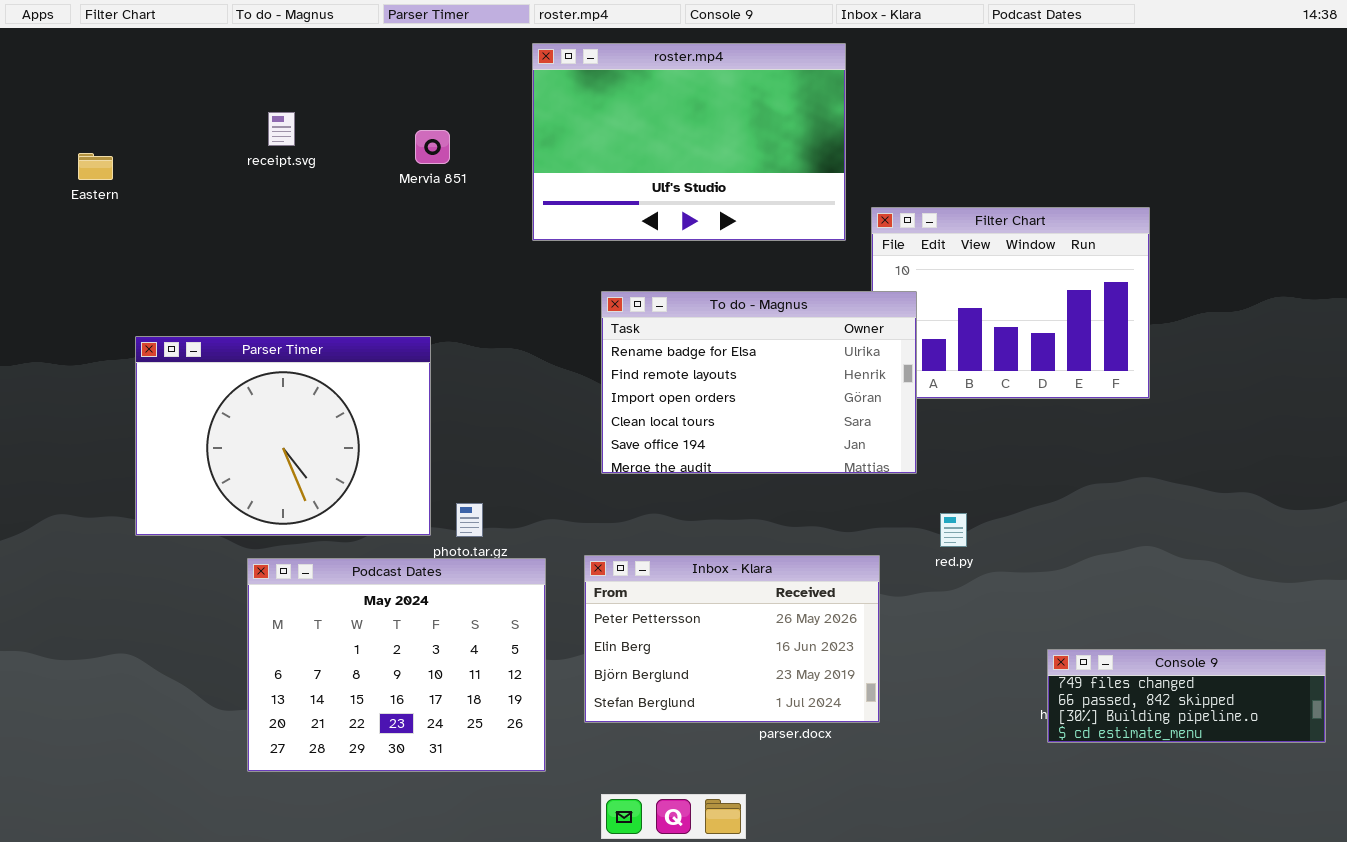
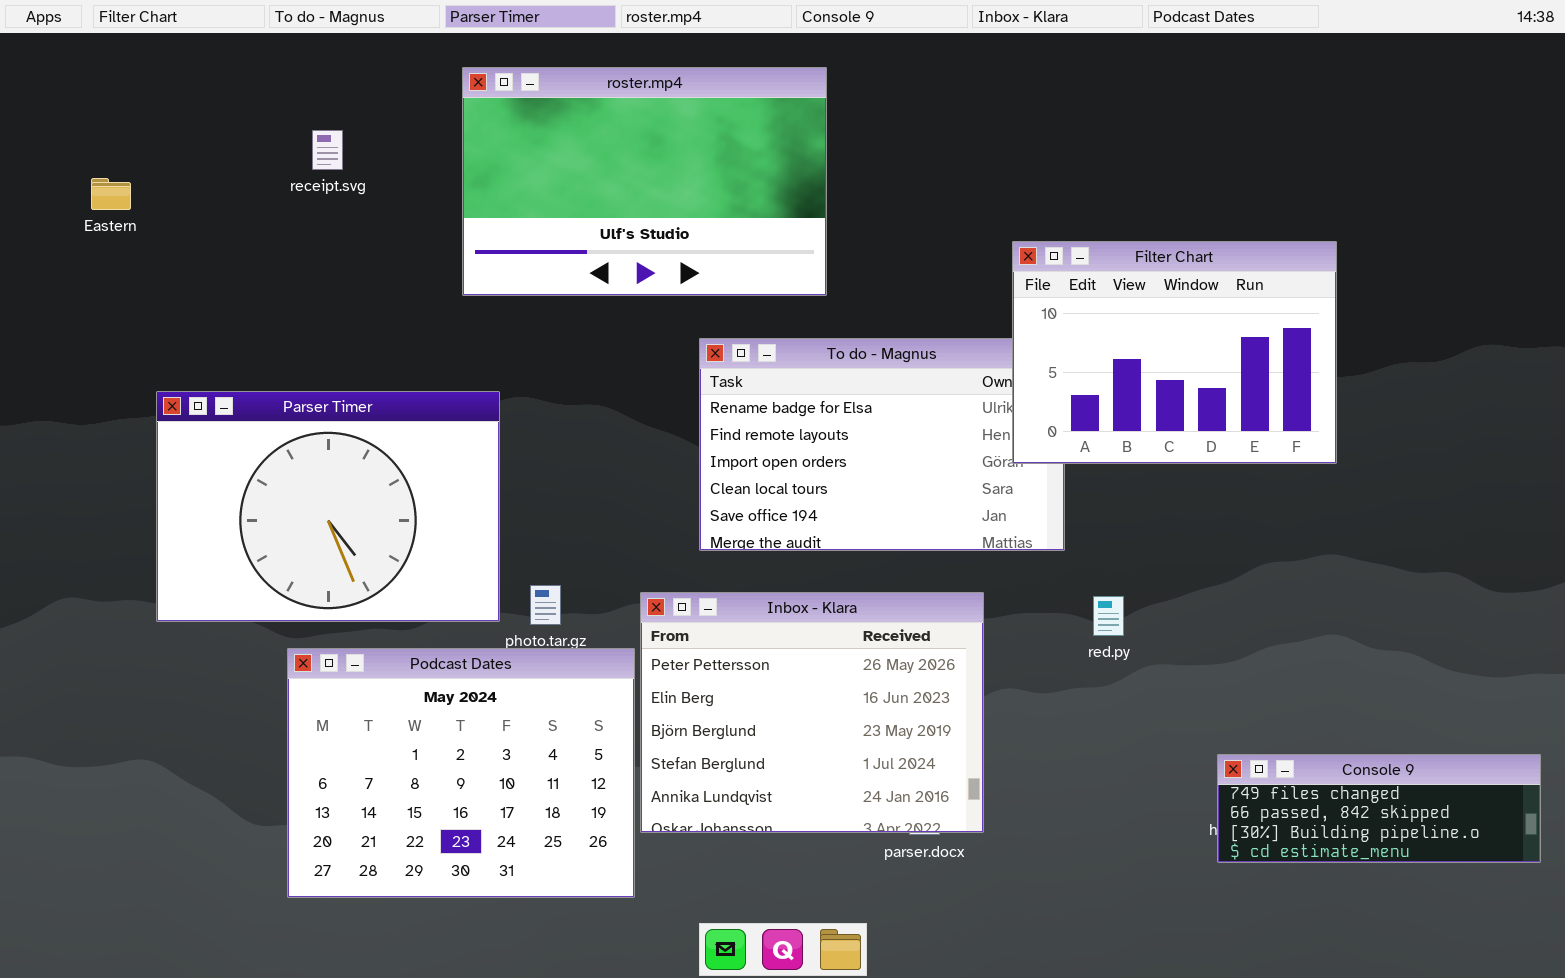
roster.mp4: [532,43,846,241] -> [462,67,827,296], moved
Filter Chart: [871,207,1150,399] -> [1012,241,1337,464], raised
Inbox - Klara: [584,555,880,723] -> [640,592,984,833], moved, resized

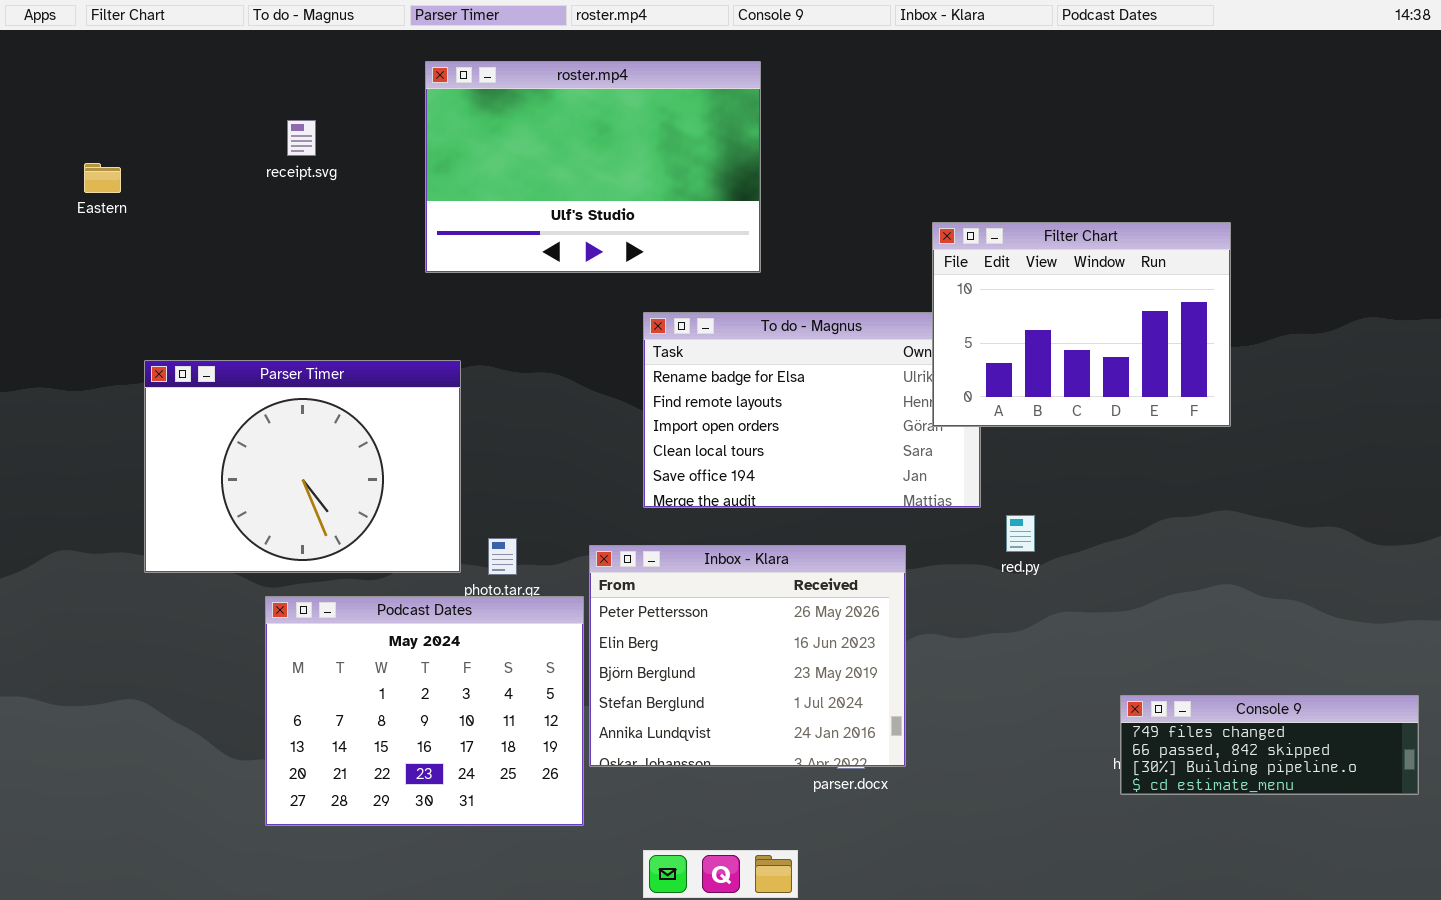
red.py: [1093,596,1124,636] -> [1006,515,1035,552], moved

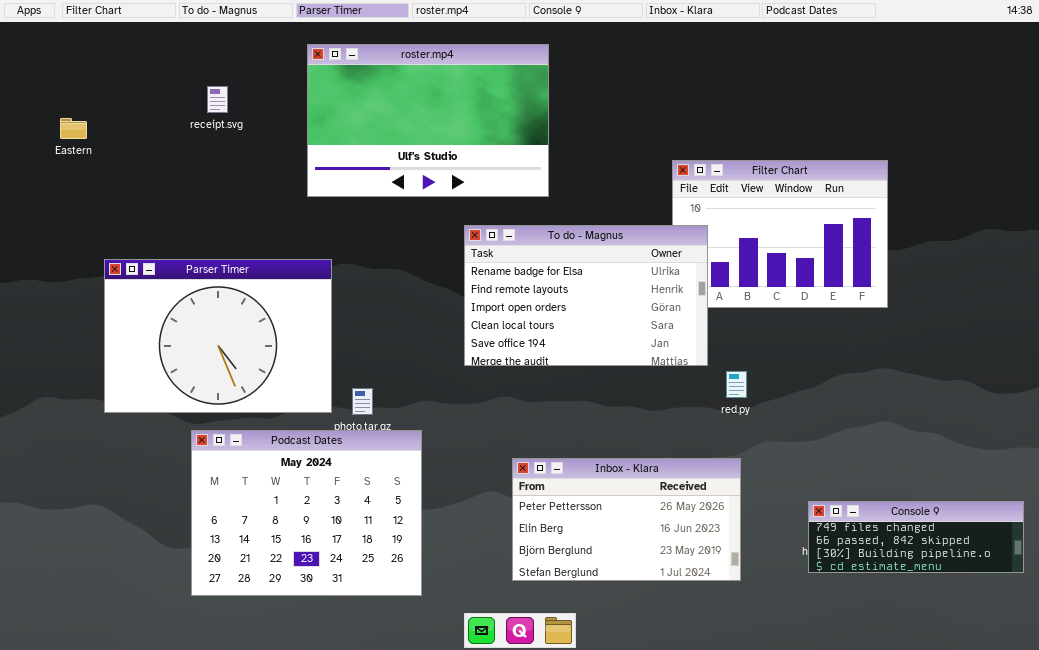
To do - Magnus: [643,312,981,508] -> [464,225,708,366], raised
Inbox - Klara: [589,545,906,767] -> [512,458,741,581], moved, resized

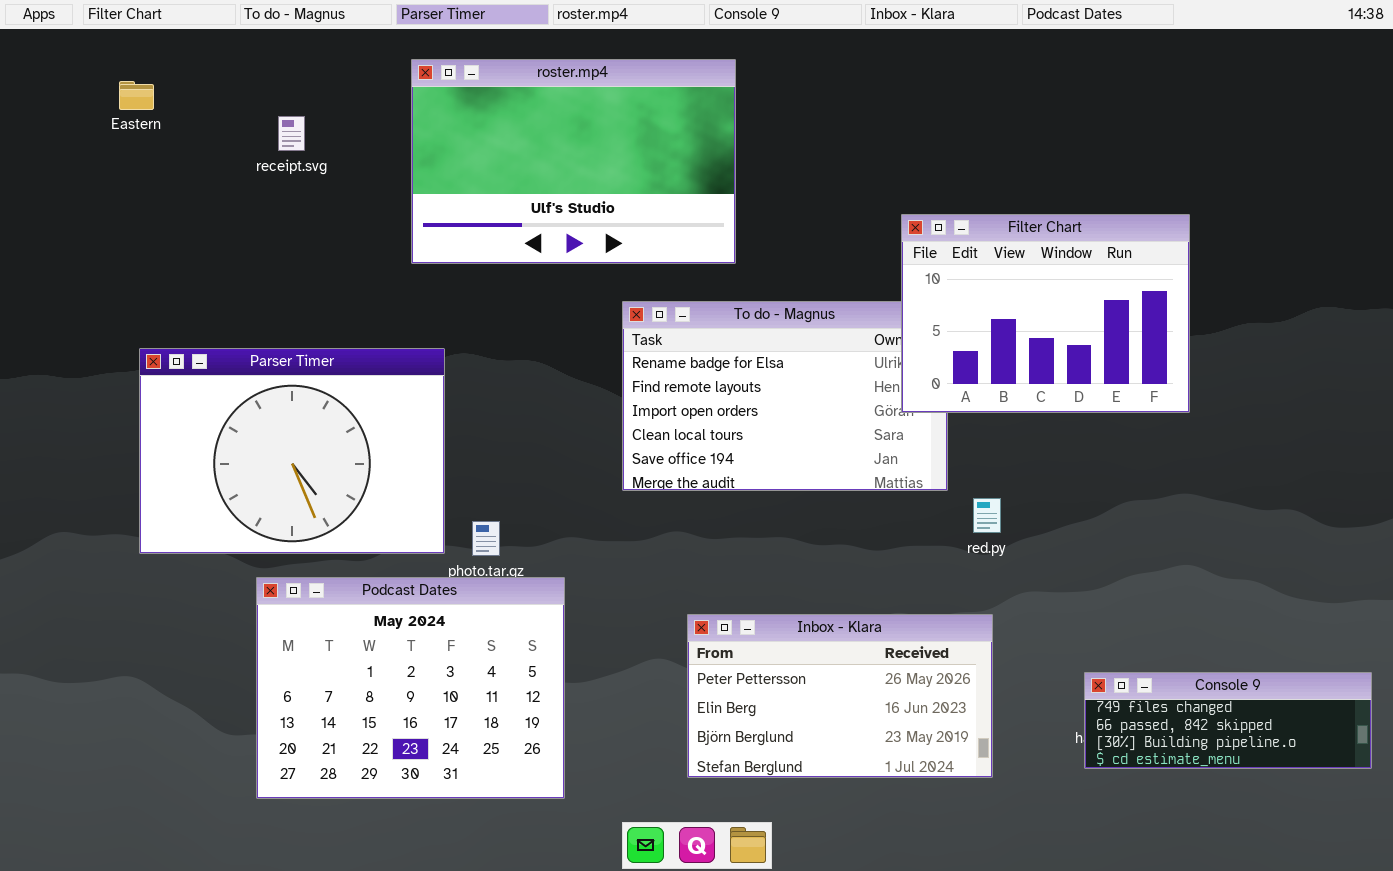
Eastern: [60,118,87,139] -> [119,81,154,110], moved
Filter Chart: [672,160,888,308] -> [901,214,1190,413], raised

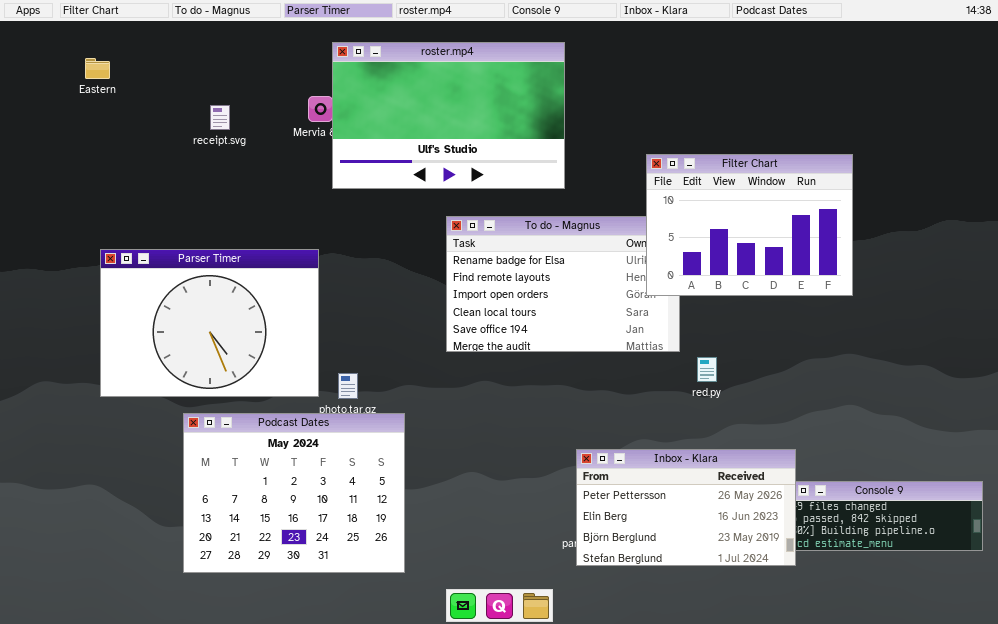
roster.mp4: [411,59,736,264] -> [332,42,565,189], moved
receipt.svg: [278,116,305,151] -> [210,105,230,130], moved
Inbox - Klara: [687,614,993,778] -> [576,449,796,566], moved

